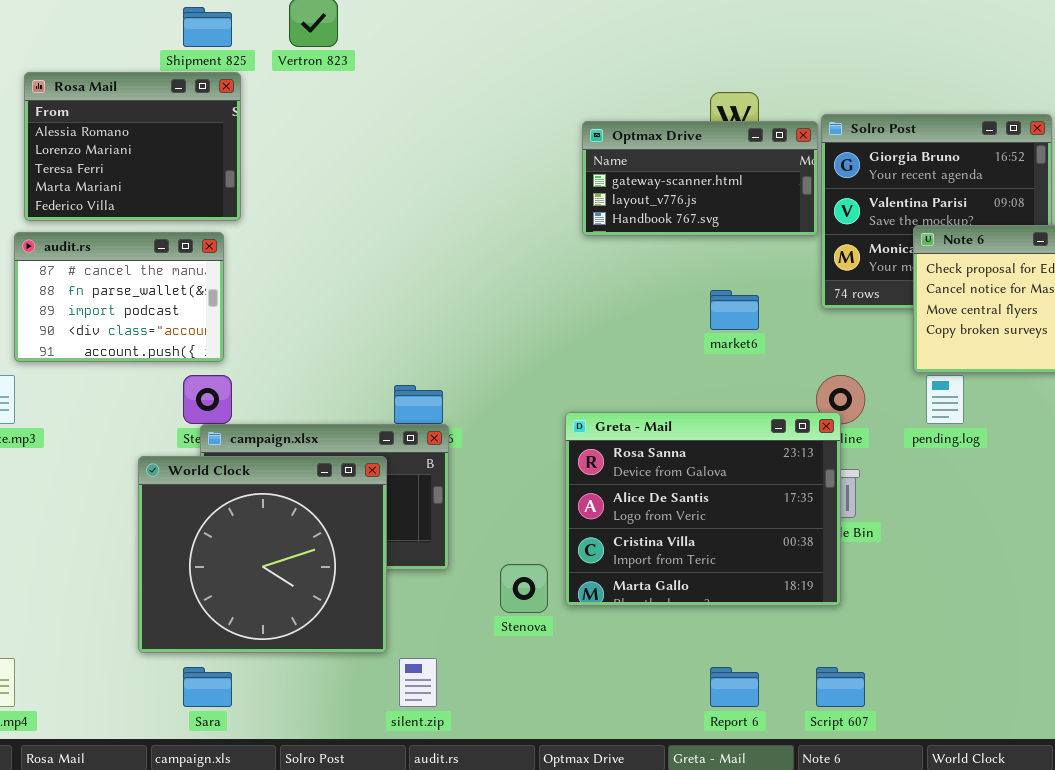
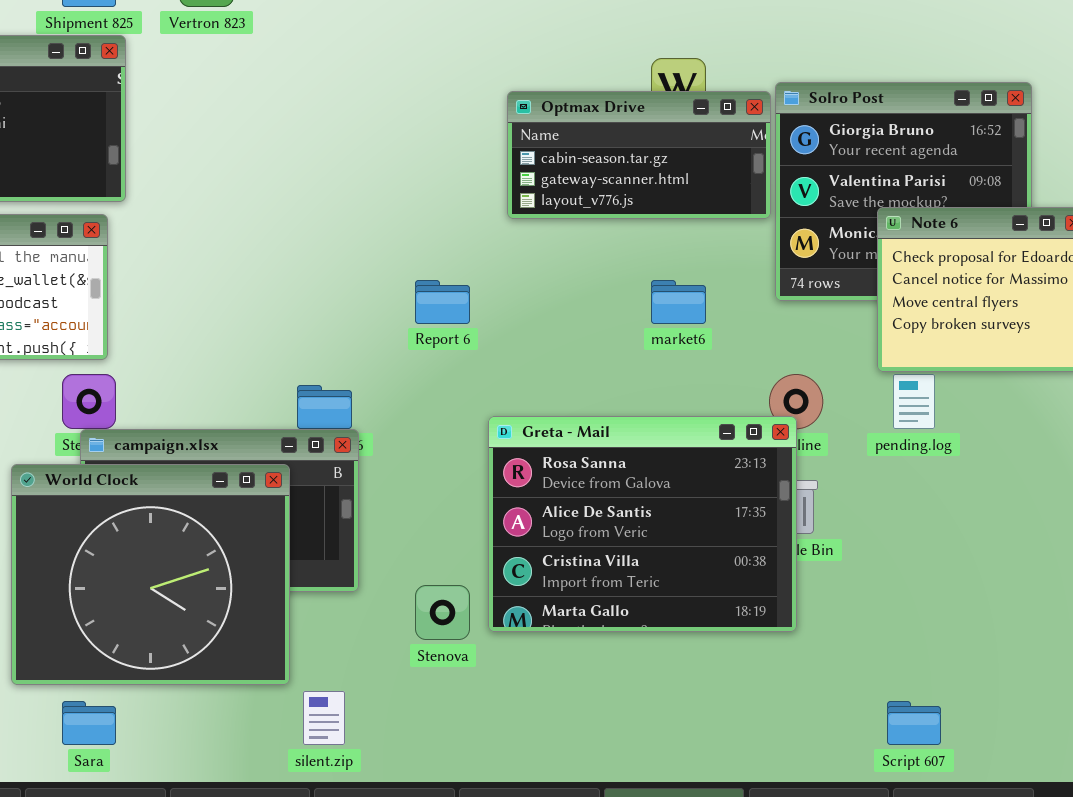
Optmax Drive: [582,121,818,236] -> [507,91,771,219], scrolled up 1 row
Report 6: [710,667,759,707] -> [415,280,470,324], moved
Script 607: [816,667,865,707] -> [887,701,941,745], moved

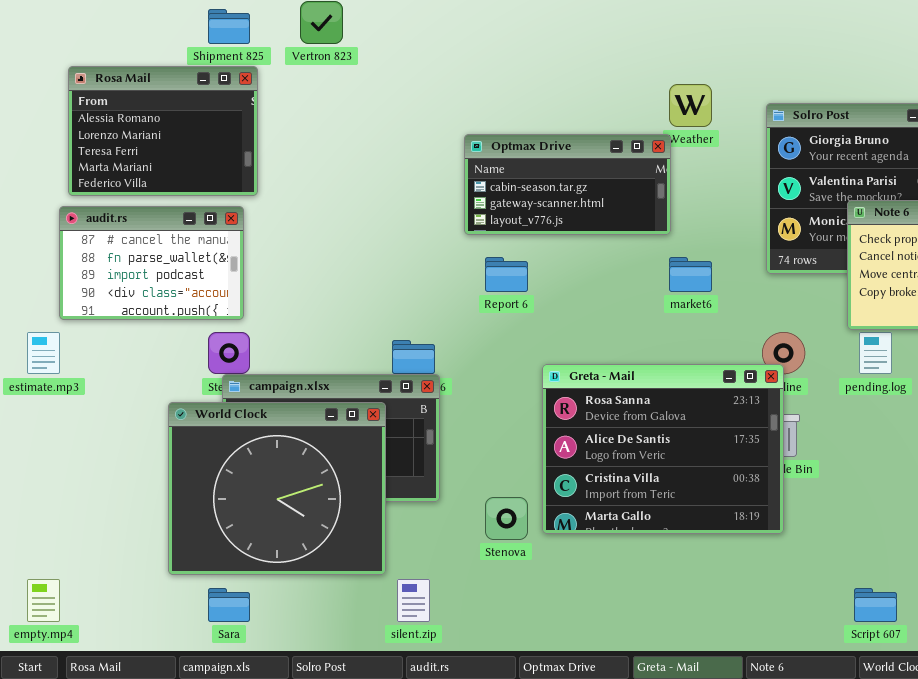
Optmax Drive: [507,91,771,219] -> [464,134,671,235], moved

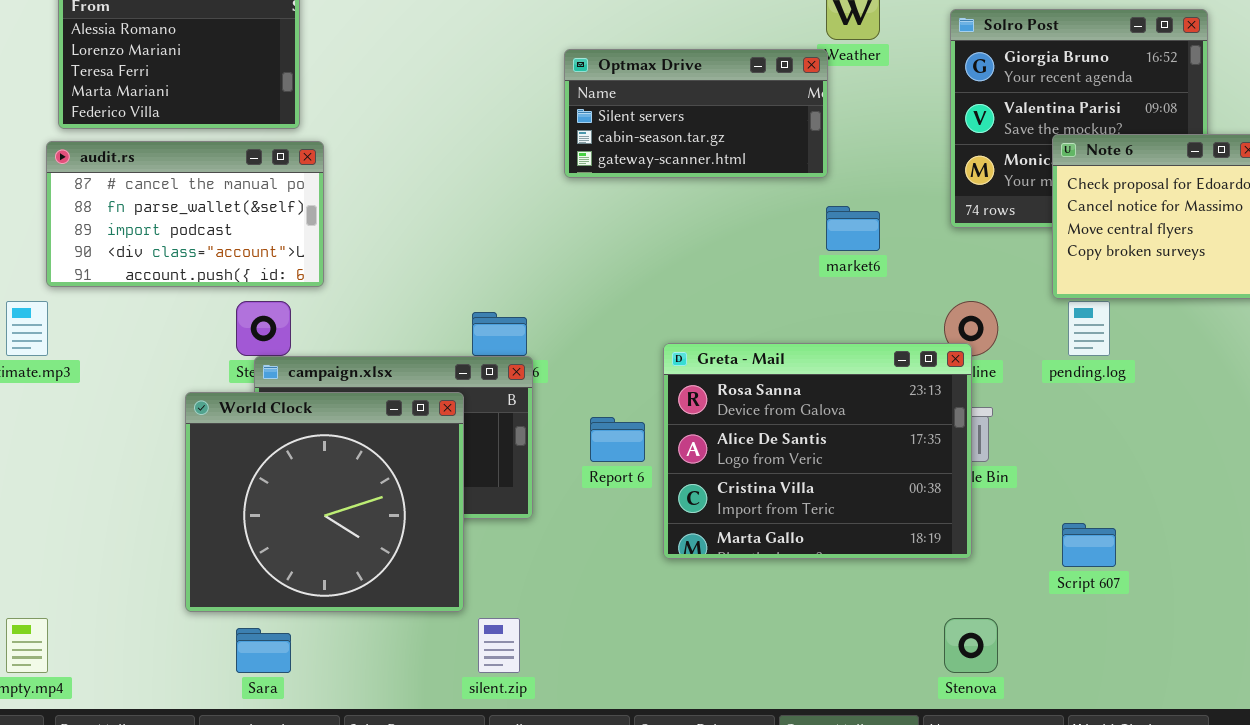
Optmax Drive: [464,134,671,235] -> [564,49,828,178], scrolled up 1 row
audit.rs: [59,206,244,320] -> [46,141,324,287], resized
Report 6: [485,257,528,292] -> [590,417,645,462], moved
Stenova: [485,497,528,540] -> [944,618,998,673], moved
Script 607: [854,588,897,622] -> [1062,523,1116,567], moved

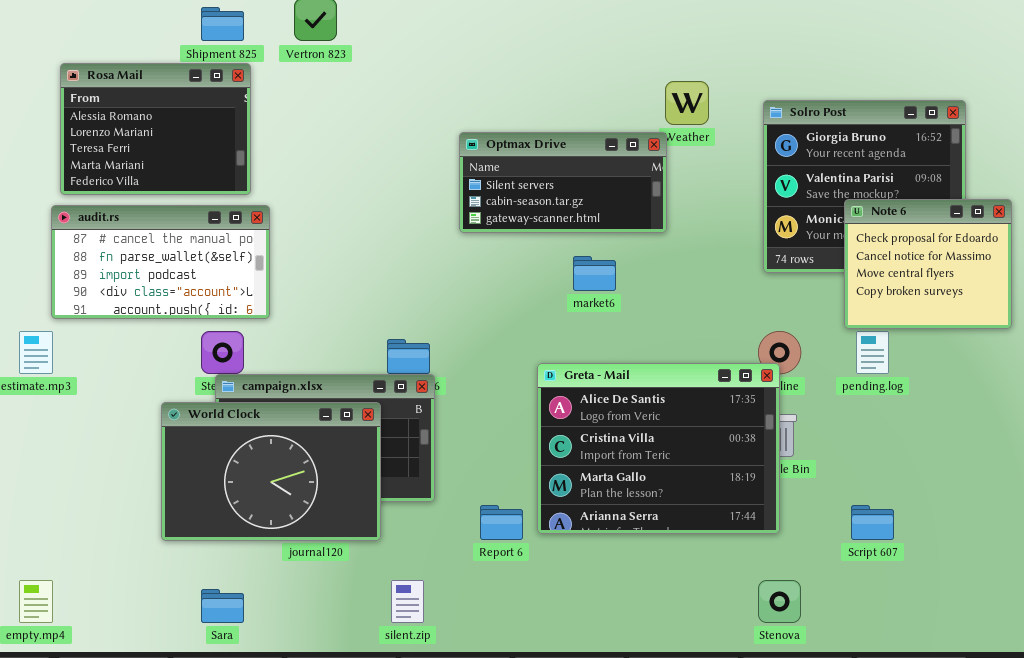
market6: [826,206,880,251] -> [573,256,616,291], moved
Greta - Mail: [663,343,972,559] -> [537,363,780,534], scrolled down 1 row
World Clock: [185,392,464,612] -> [161,402,381,541], resized
Report 6: [590,417,645,462] -> [480,505,523,540], moved

